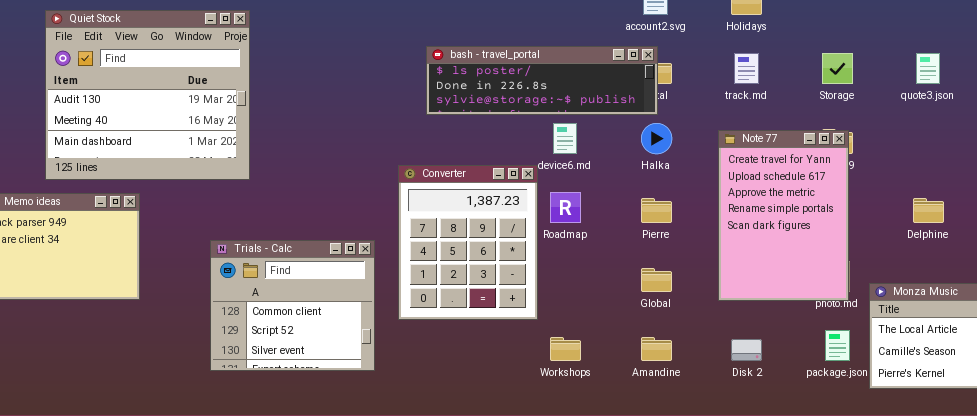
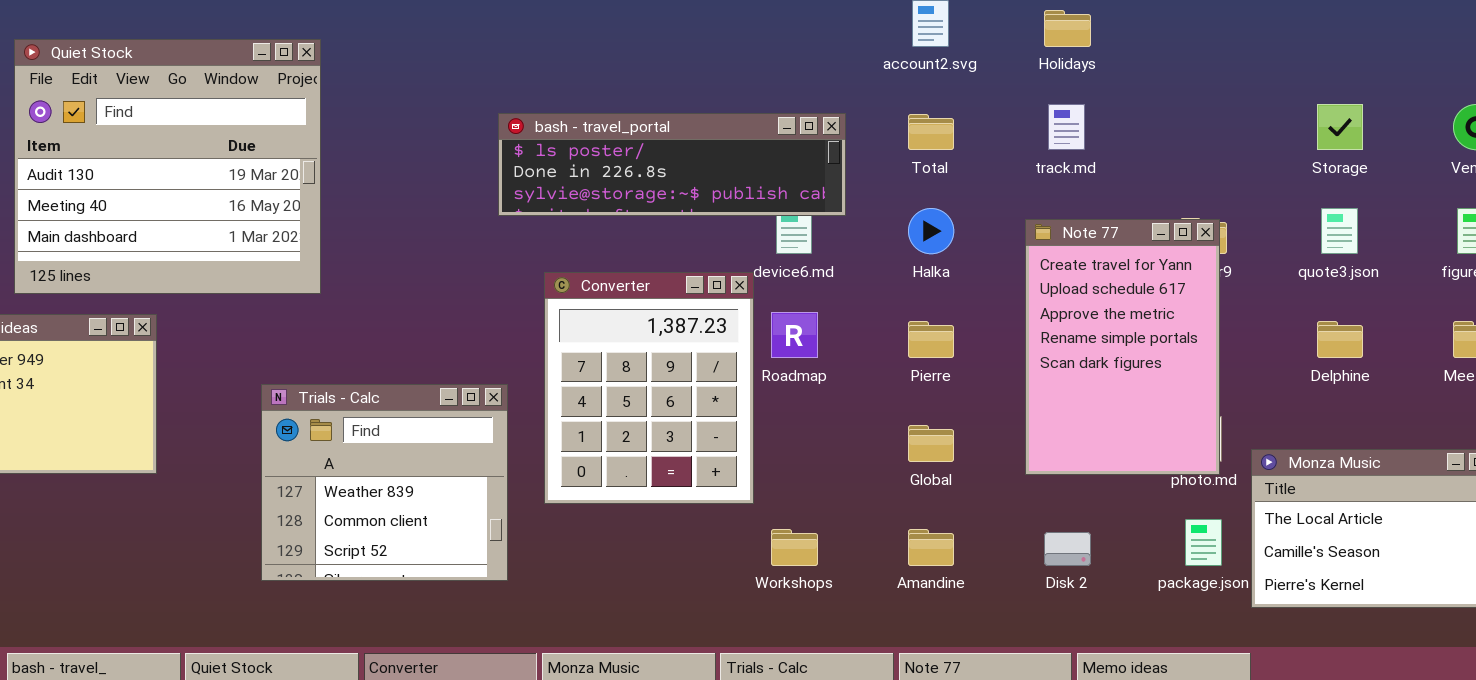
bash - travel_portal: [426,46,658,115] -> [498,113,846,216], moved
Storage: [822,53,853,84] -> [1317,104,1363,150], moved
quote3.json: [916,53,940,84] -> [1321,208,1358,254], moved
Trials - Calc: [210,240,375,371] -> [261,384,508,581], scrolled up 1 row

